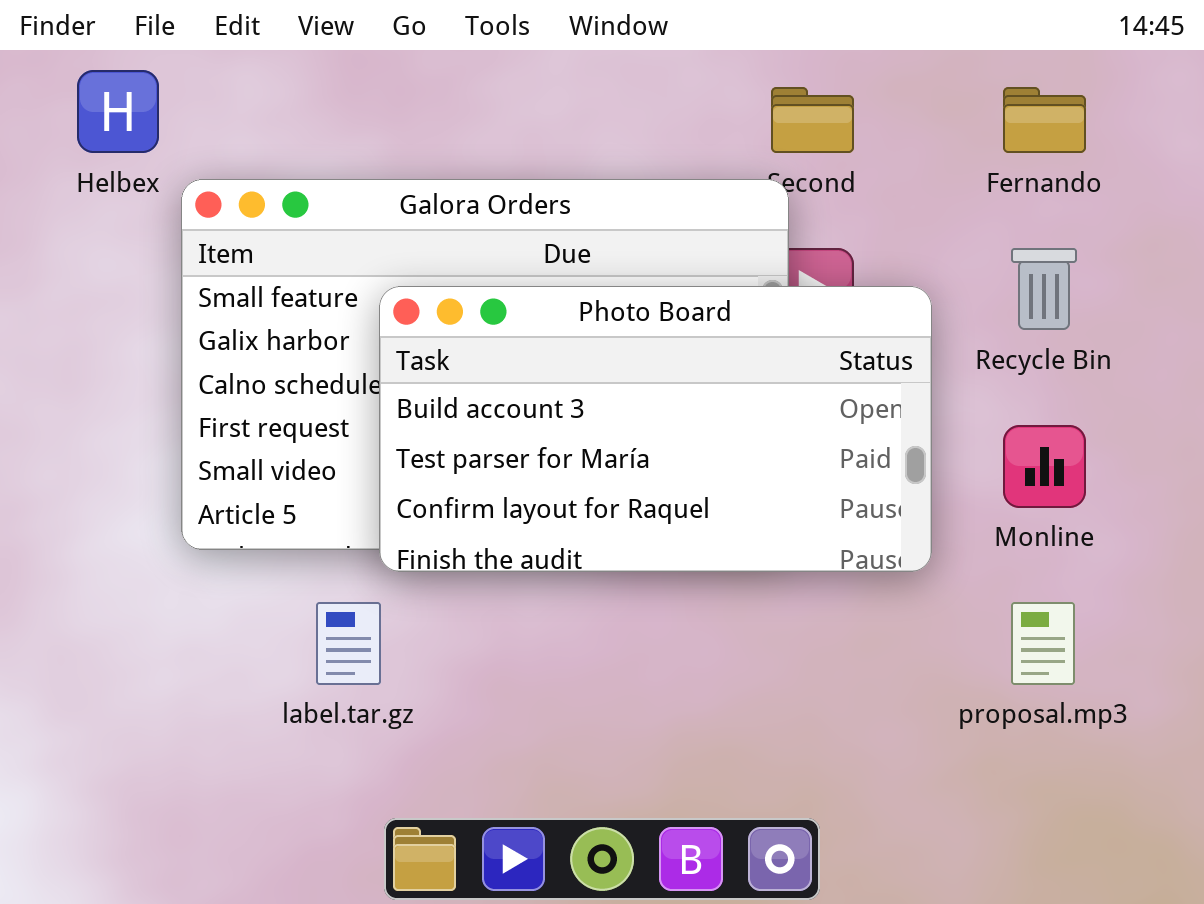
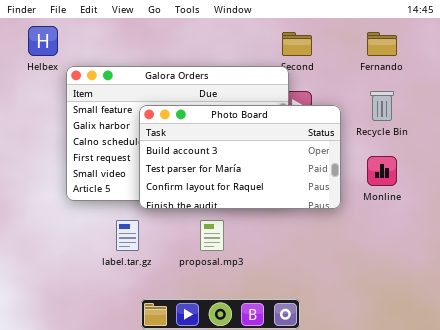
proposal.mp3: [1011,602,1075,685] -> [200,220,224,251], moved

